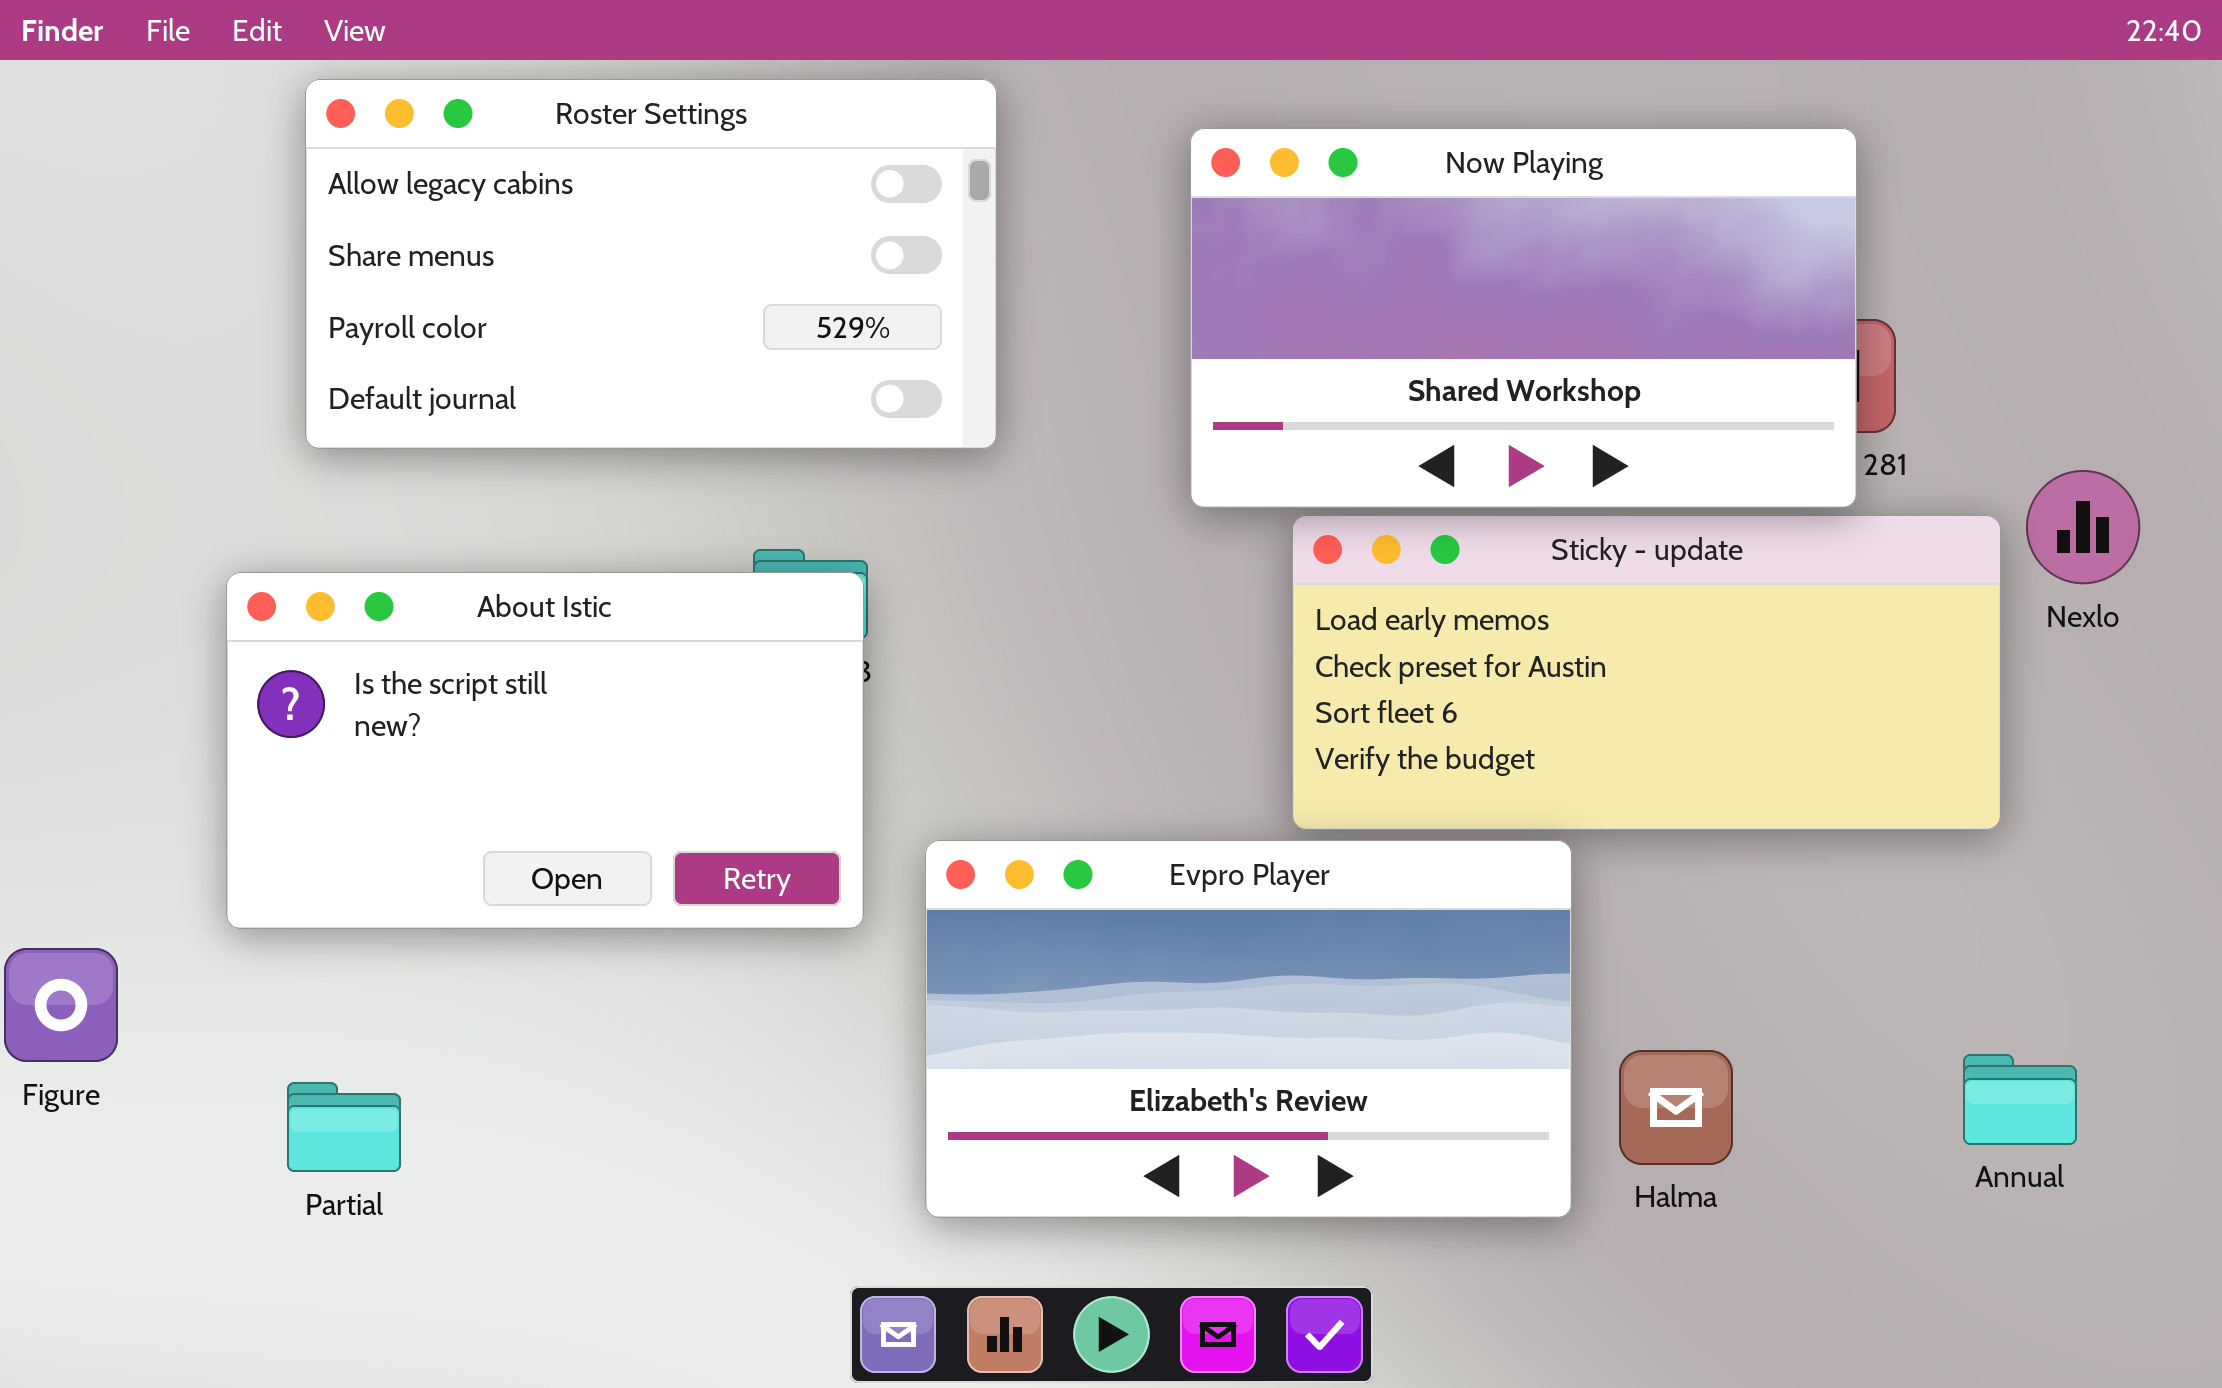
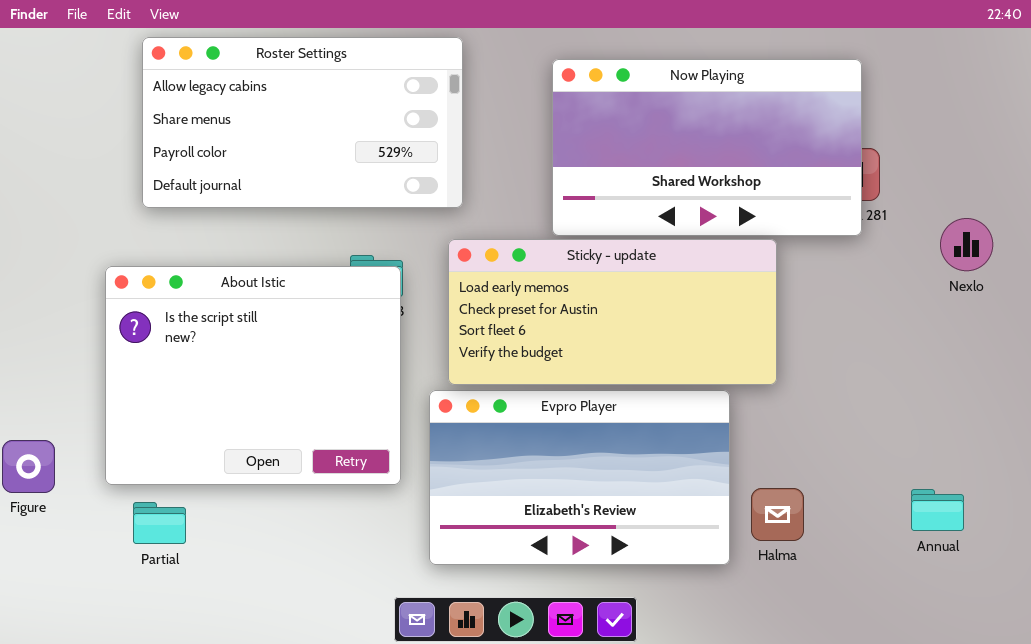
Sticky - update: [1292,515,2001,830] -> [448,239,777,385], moved
About Istic: [226,572,864,929] -> [105,266,401,485], resized

